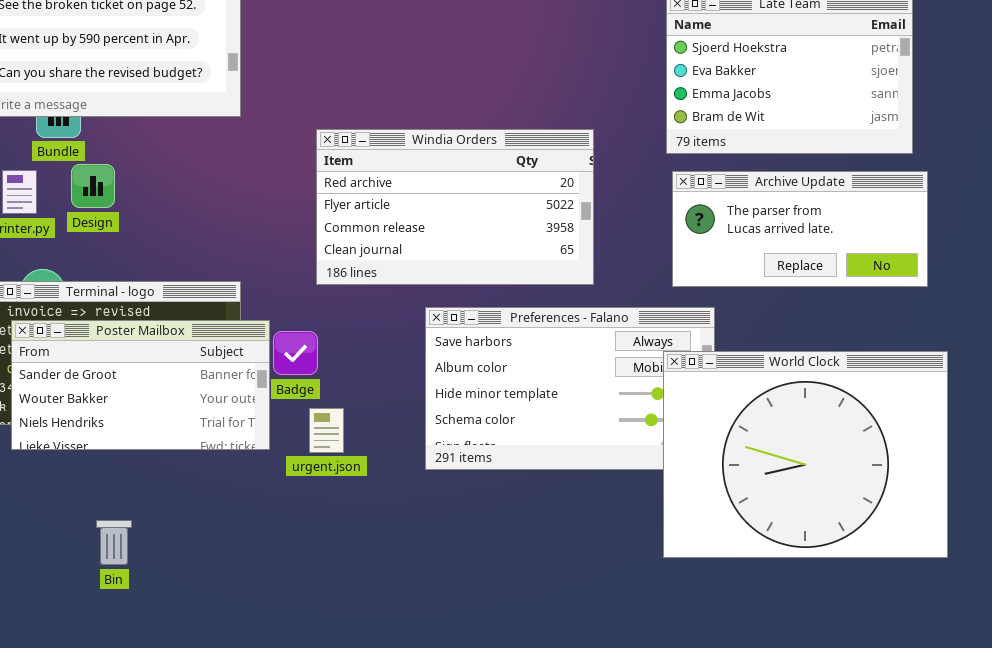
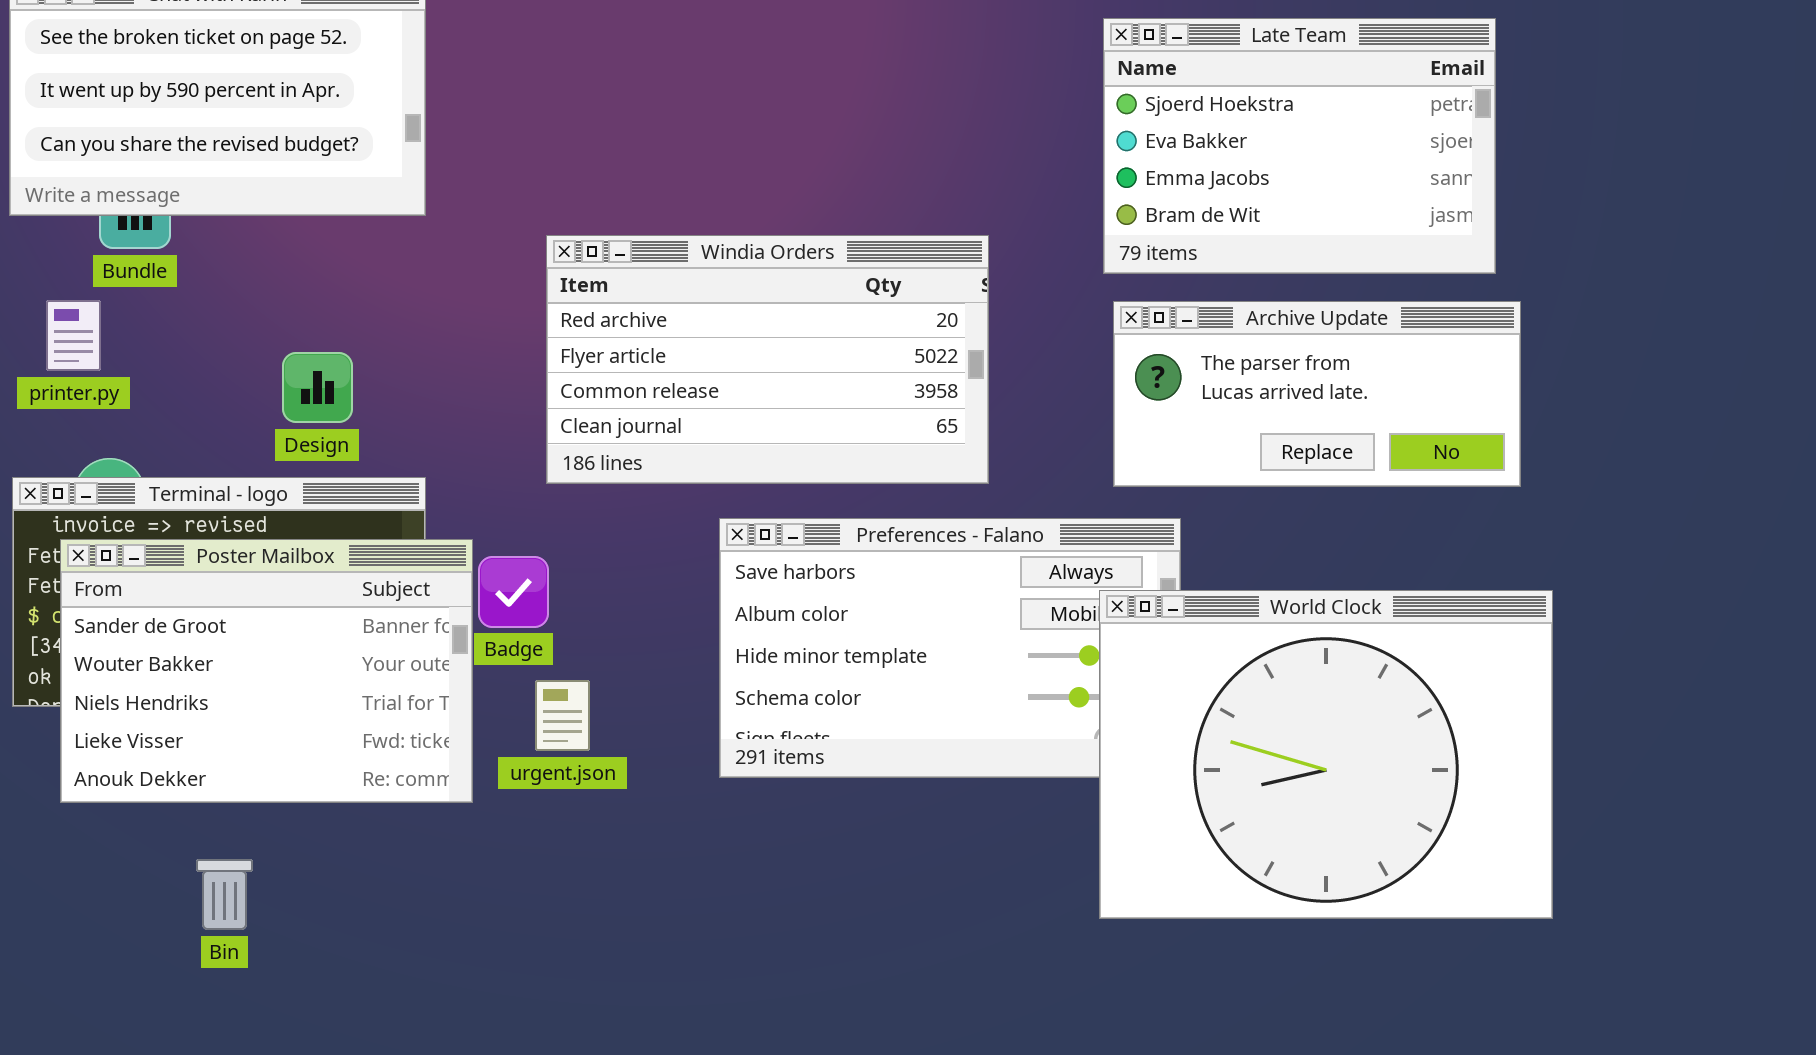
Design: [71,164,115,208] -> [282,352,353,423], moved
Poster Mailbox: [11,320,270,450] -> [60,539,473,803], resized

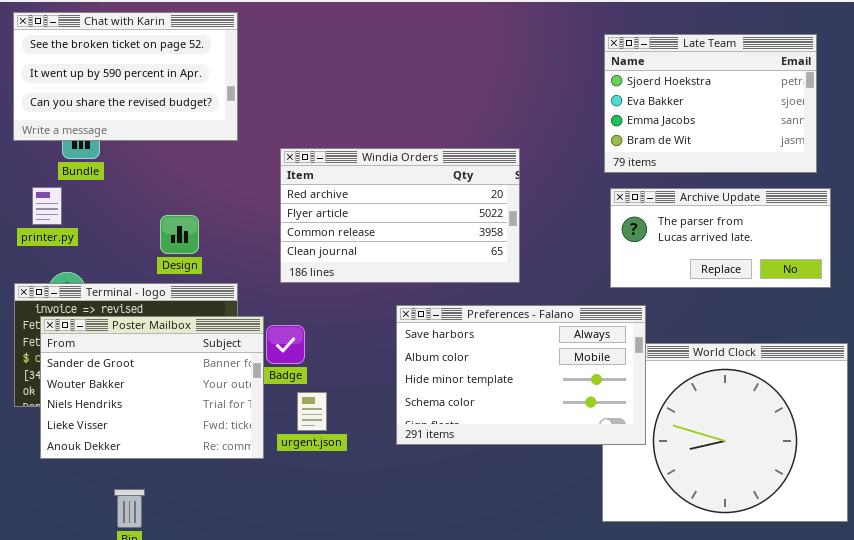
Windia Orders: [546,235,989,484] -> [280,148,520,283], moved
Preferences - Falano: [719,518,1181,778] -> [396,305,646,445], raised

